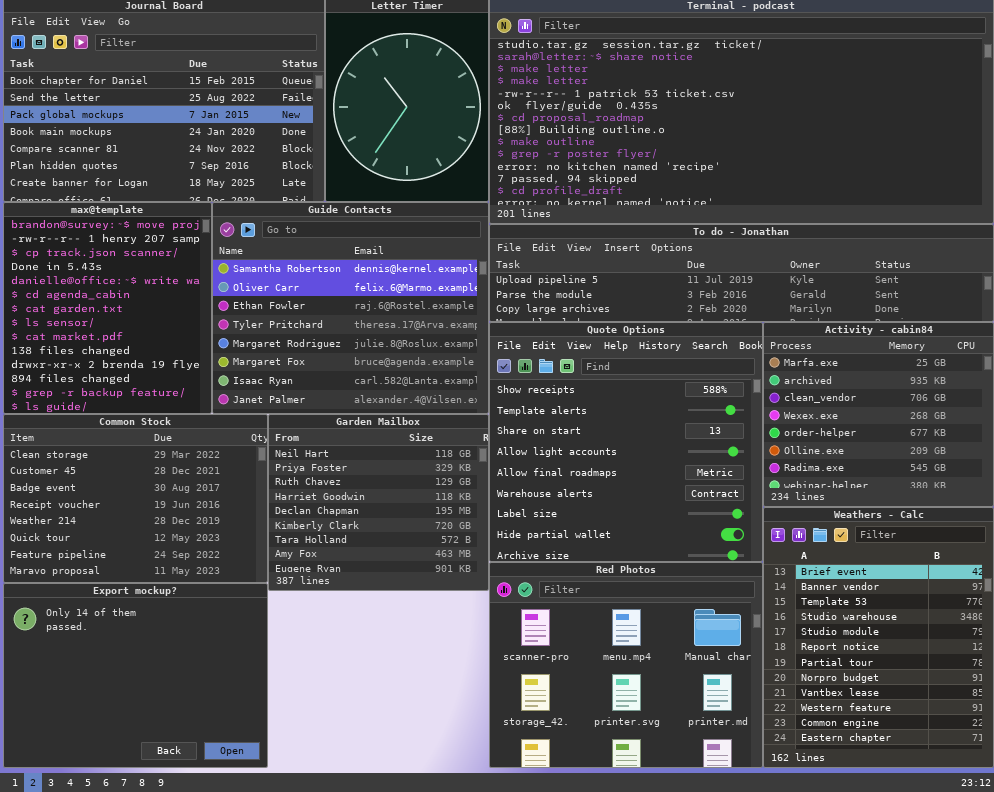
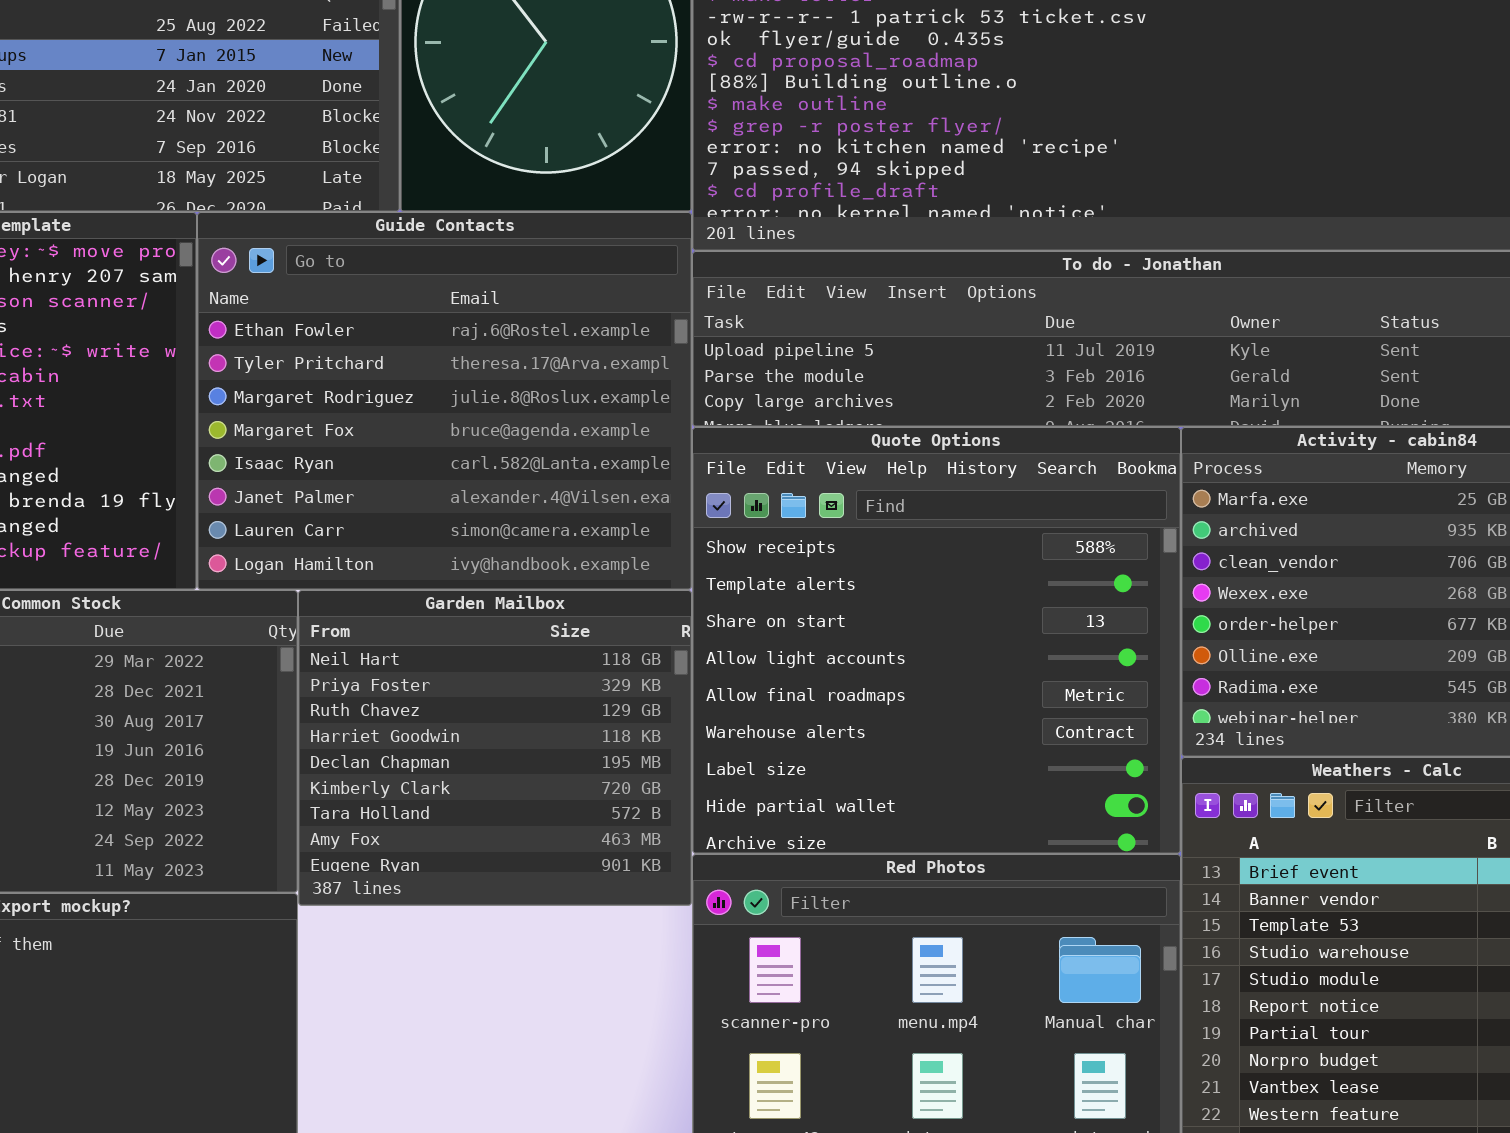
Guide Contacts: [212,202,489,414] -> [197,212,692,590], scrolled down 2 rows

